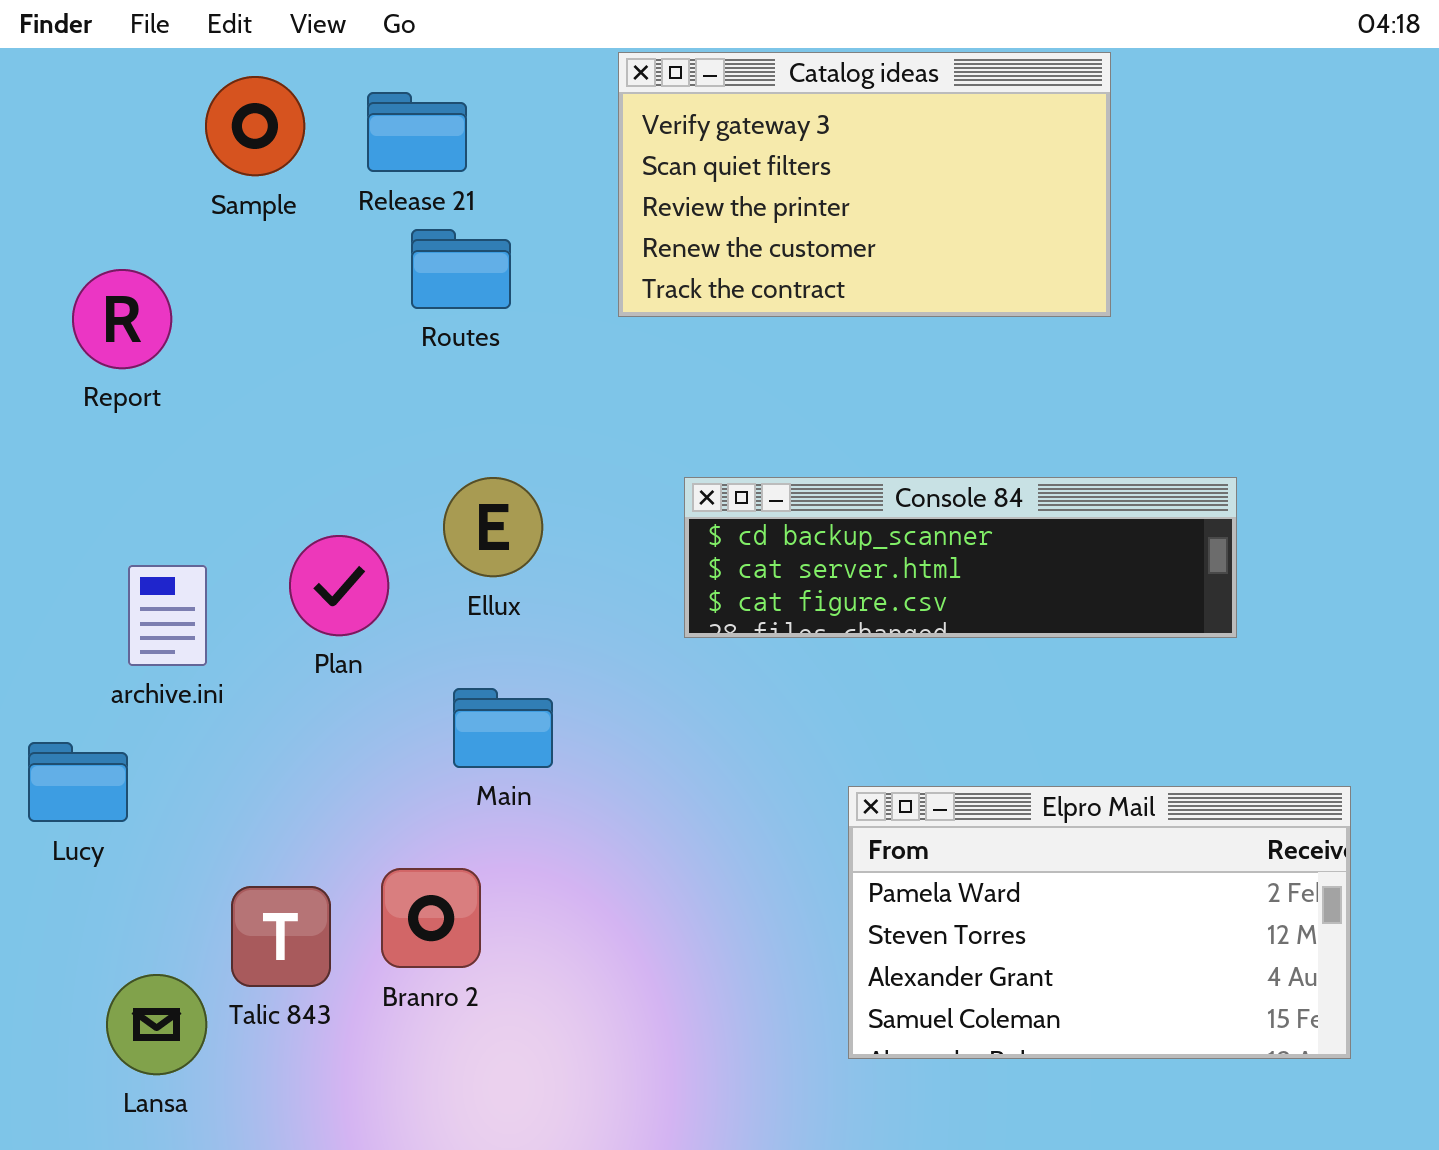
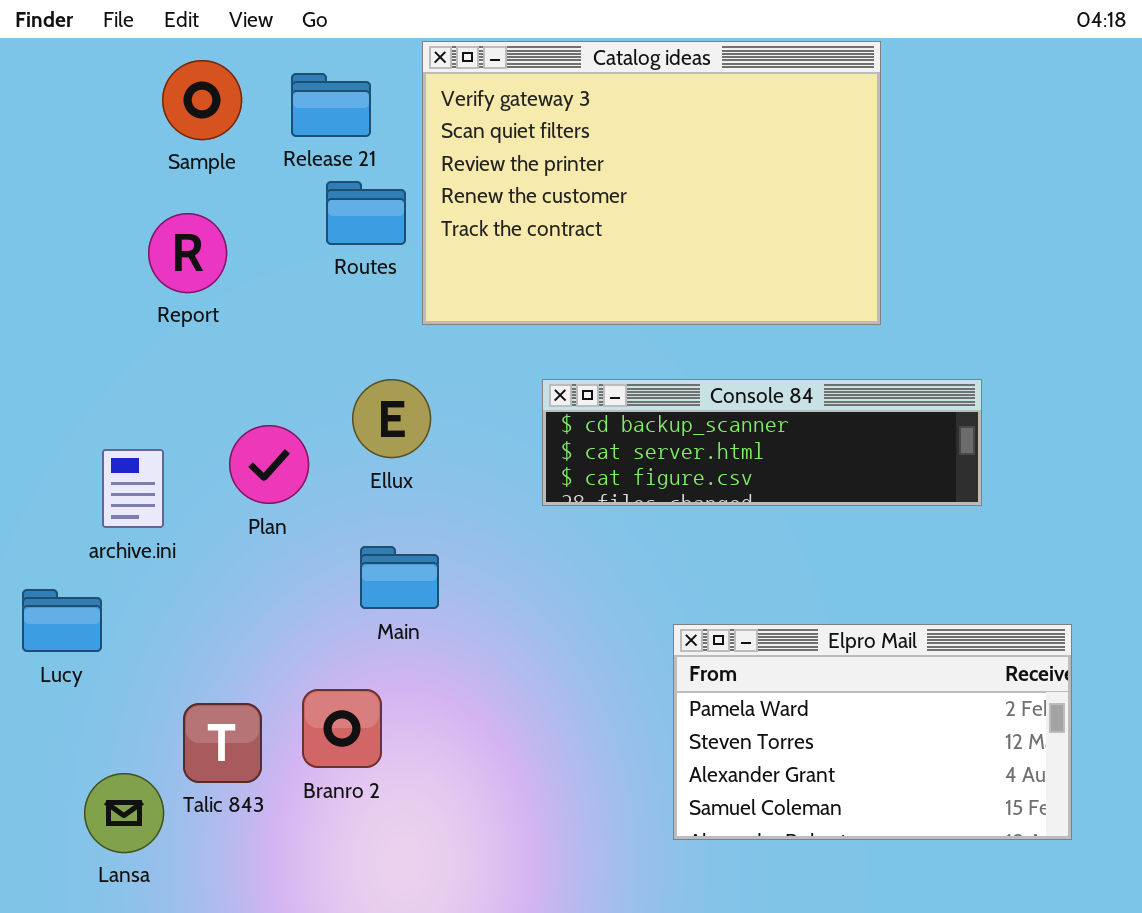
Catalog ideas: [618,52,1111,317] -> [422,41,881,325], resized
Report: [72,269,172,369] -> [148,213,227,293], moved

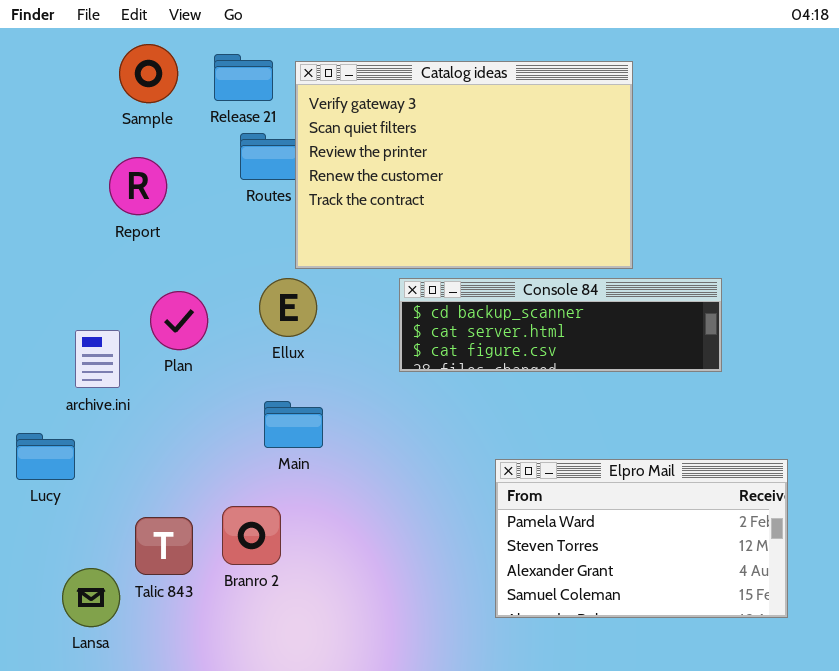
Catalog ideas: [422,41,881,325] -> [295,61,633,269], moved
Plan: [229,425,309,504] -> [150,291,208,350], moved

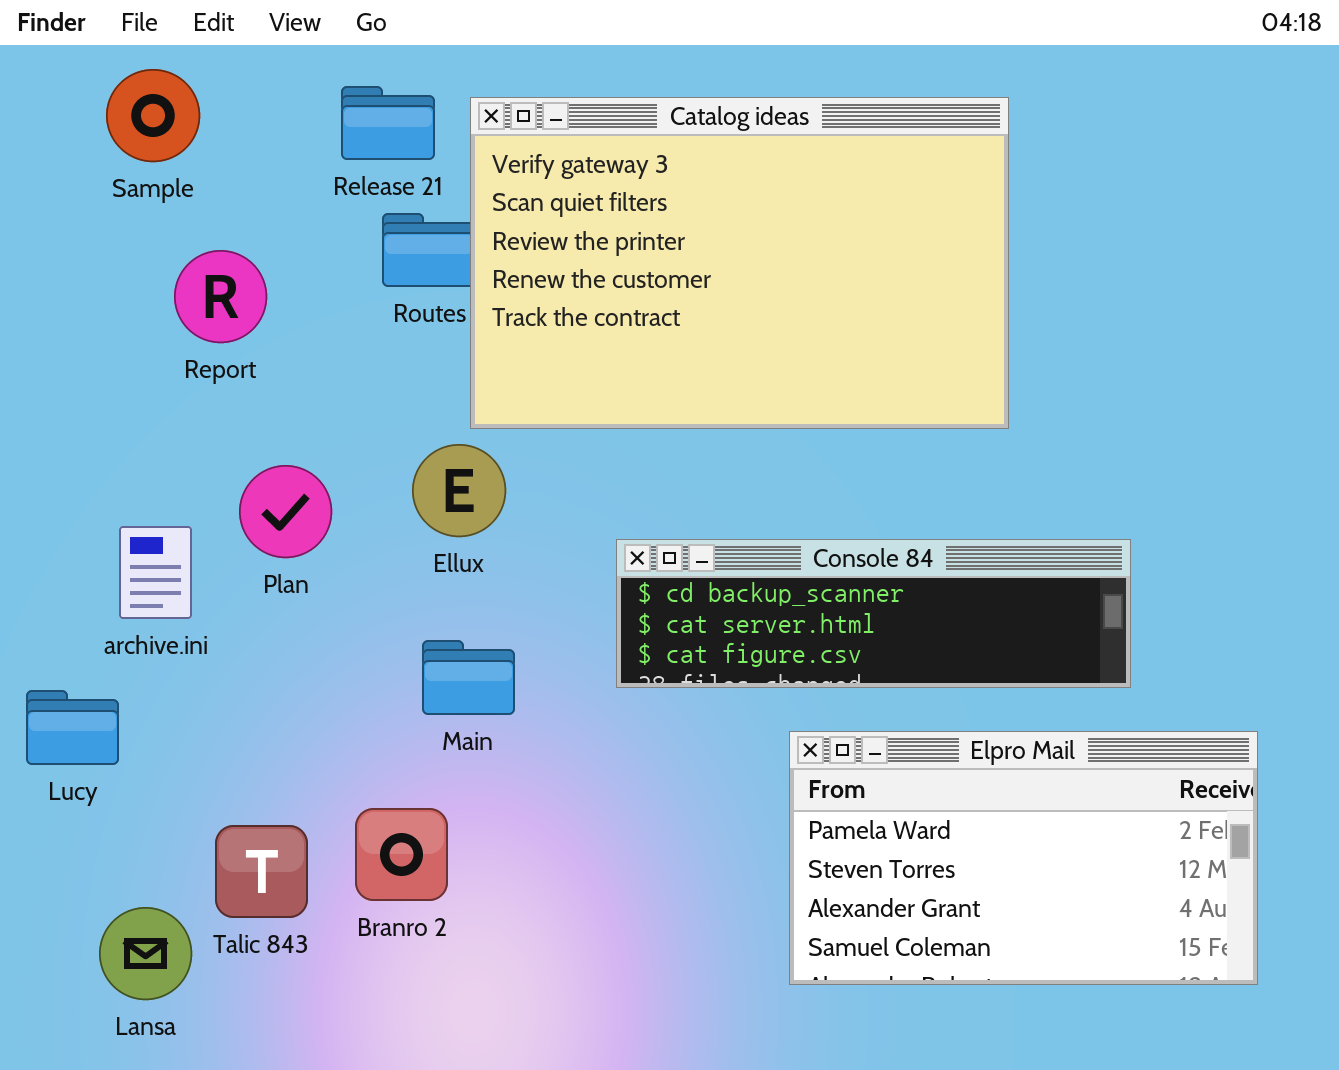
Sample: [119,44,178,103] -> [106,69,200,162], moved
Console 84: [399,278,722,372] -> [616,539,1131,688], moved

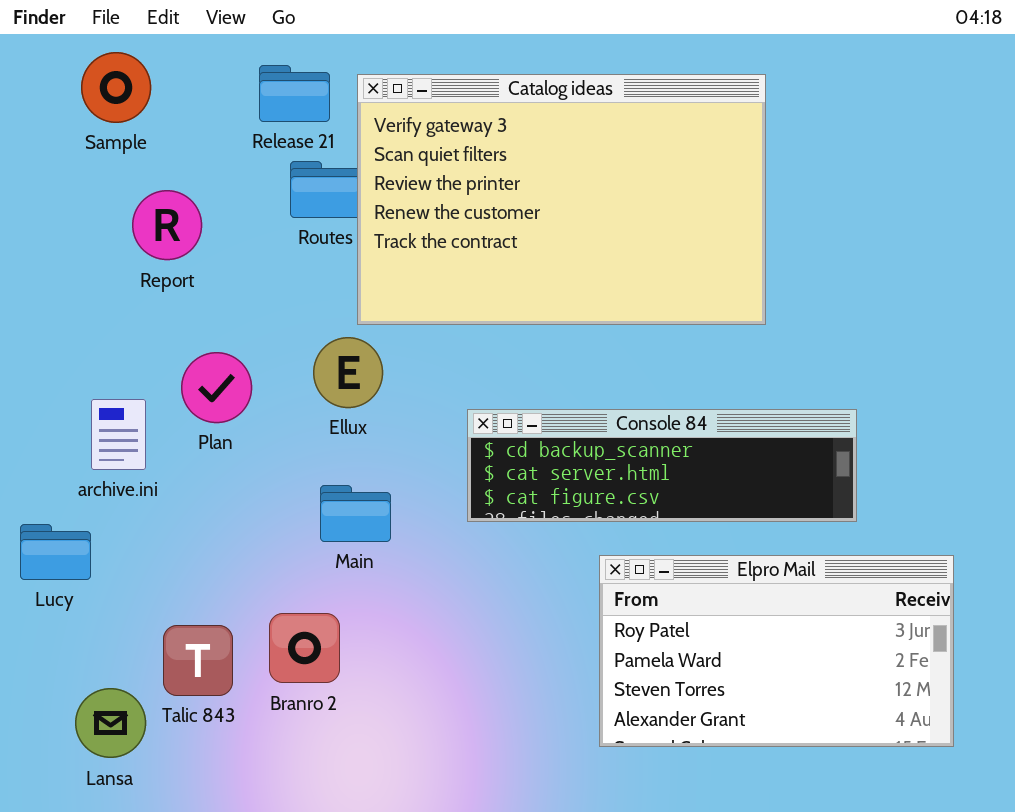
Elpro Mail: [789,731,1258,985] -> [599,555,954,747], scrolled up 1 row

